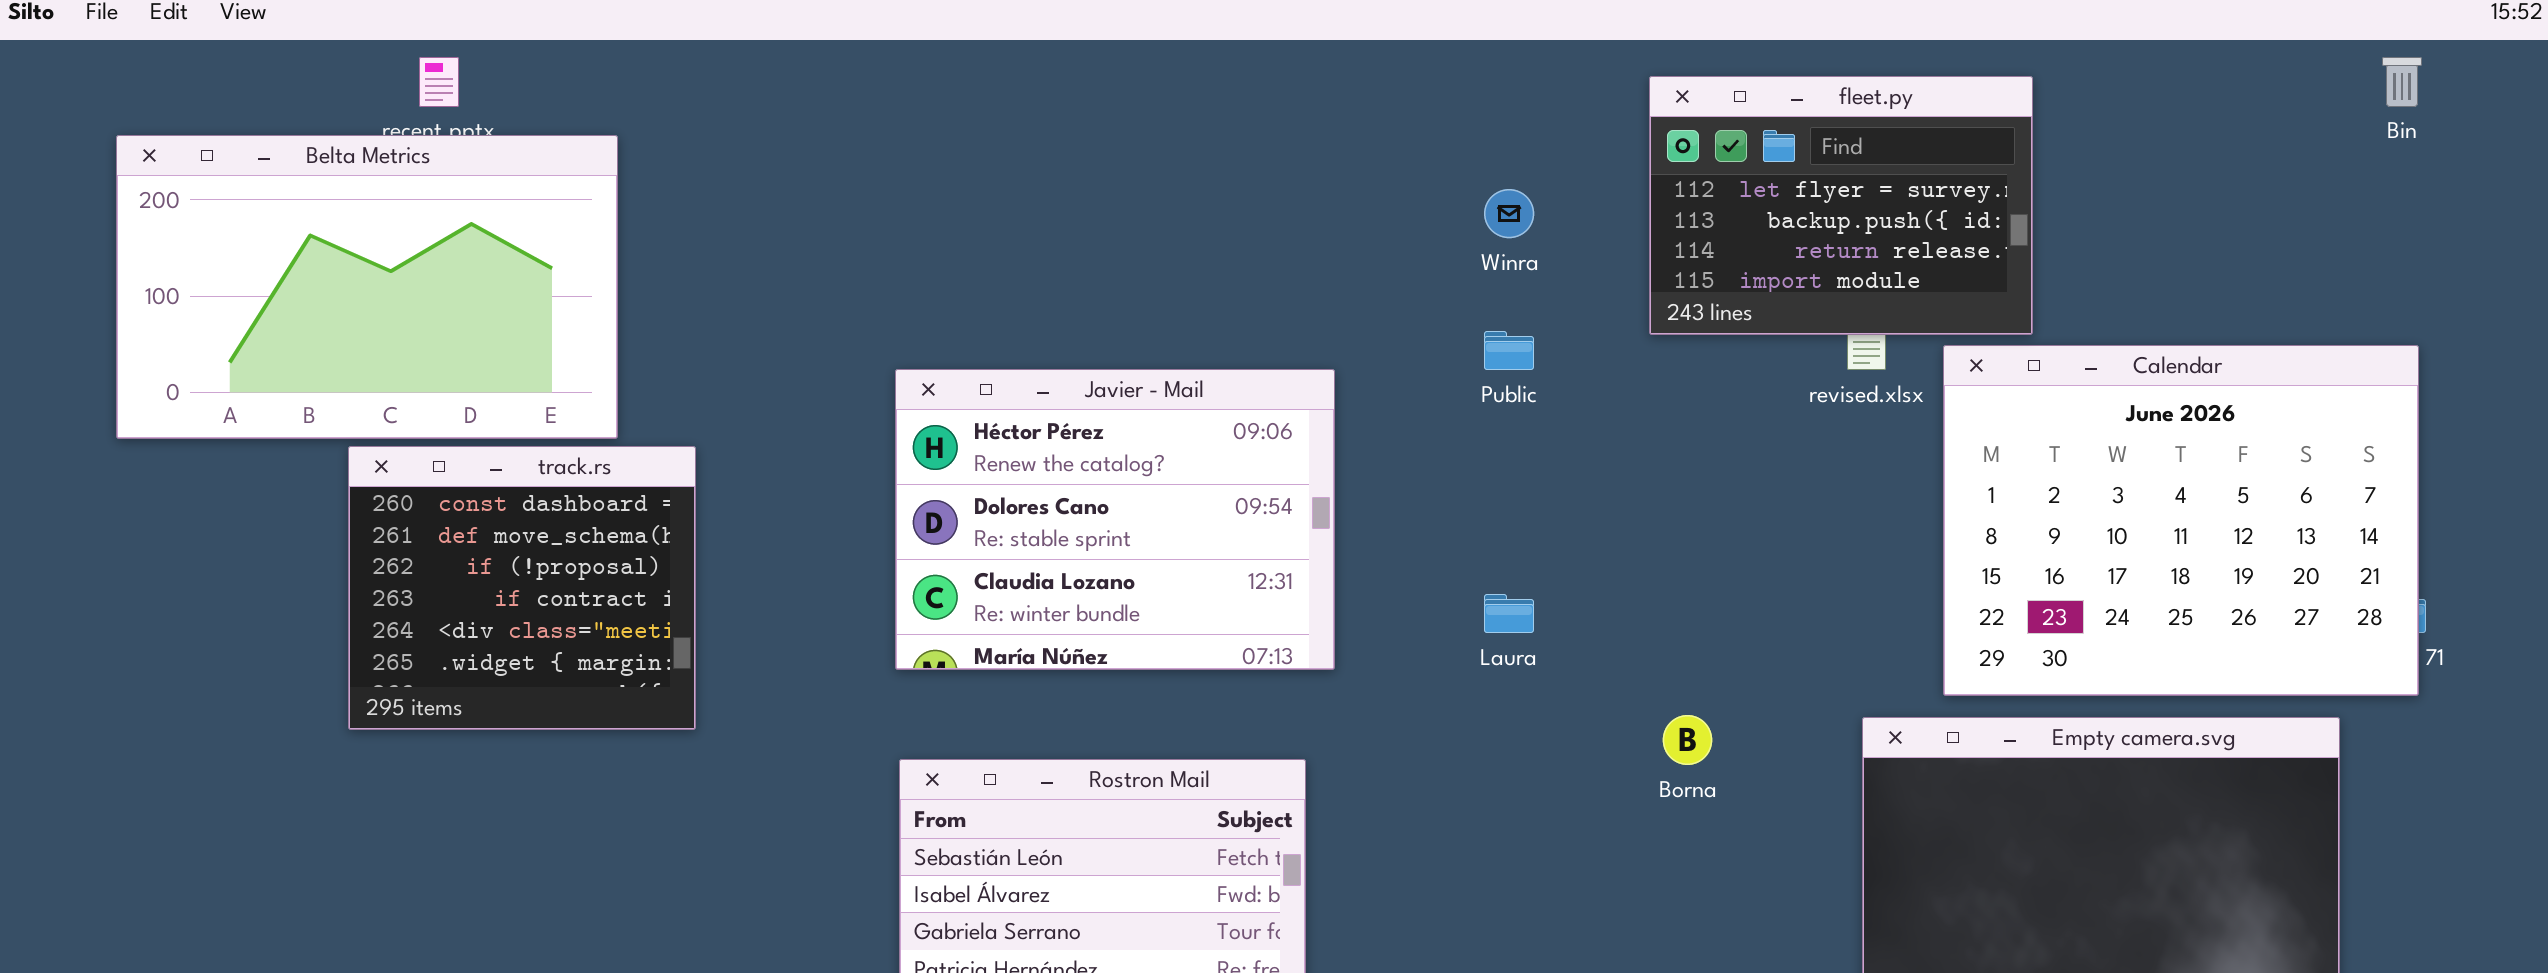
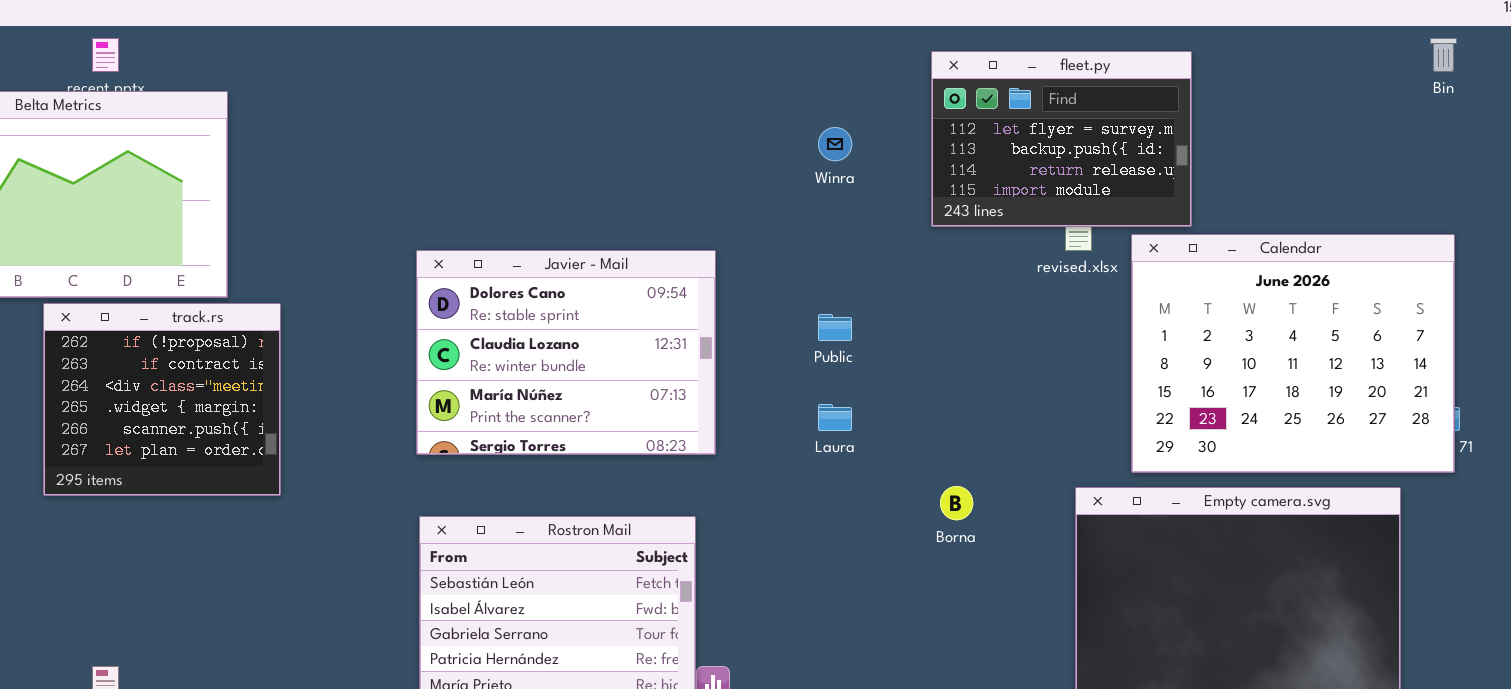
Public: [1484,331,1534,370] -> [818,314,852,341], moved
Javier - Mail: [895,369,1335,670] -> [416,250,716,455], scrolled down 1 row
track.rs: [348,446,696,730] -> [43,303,281,496], scrolled down 2 rows

